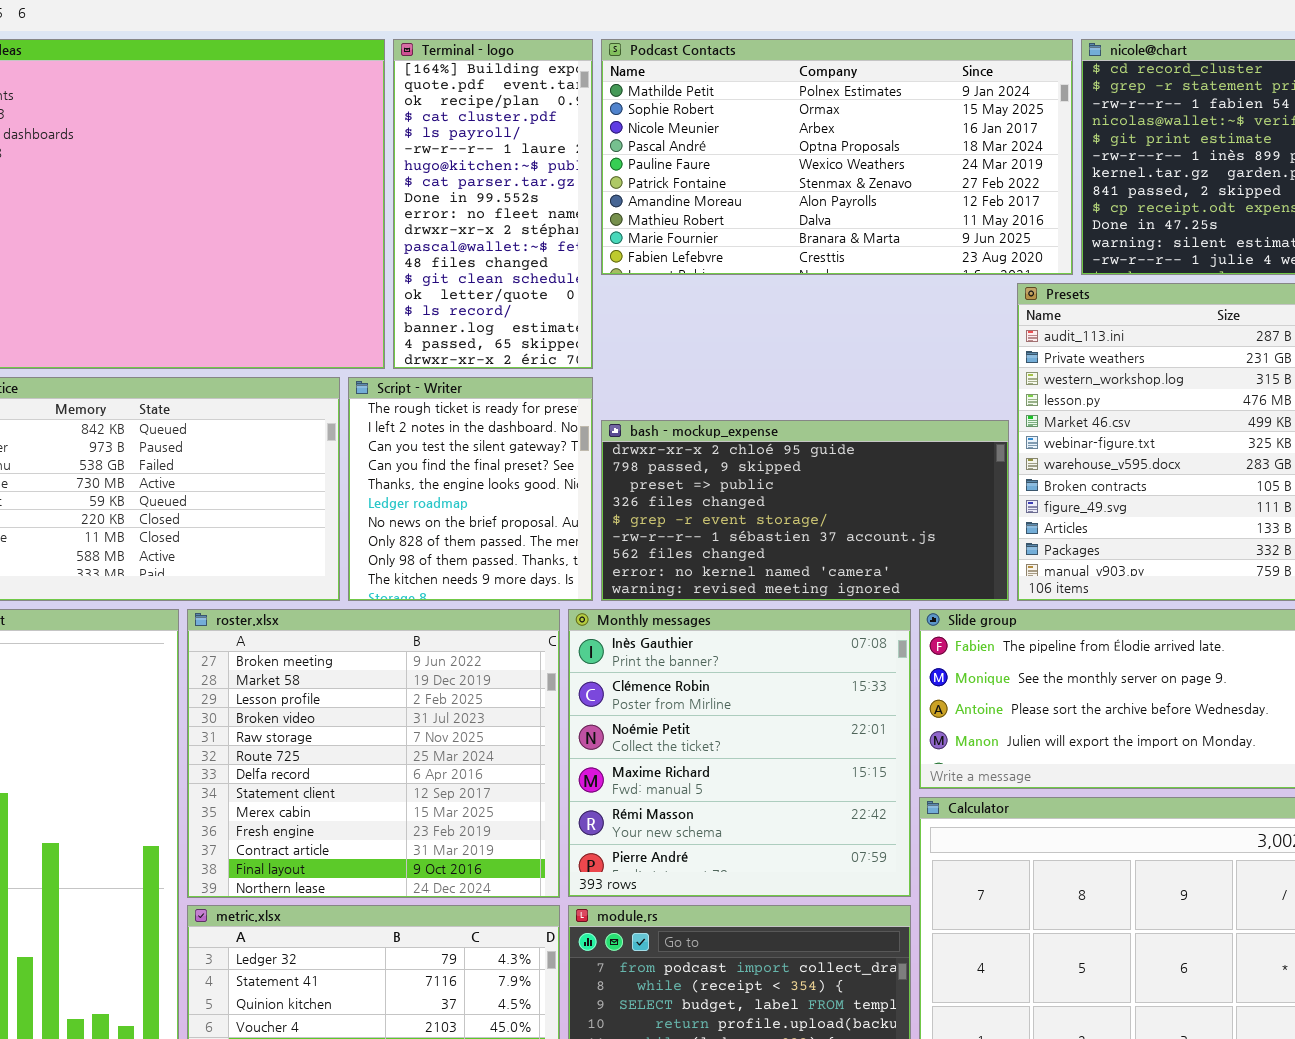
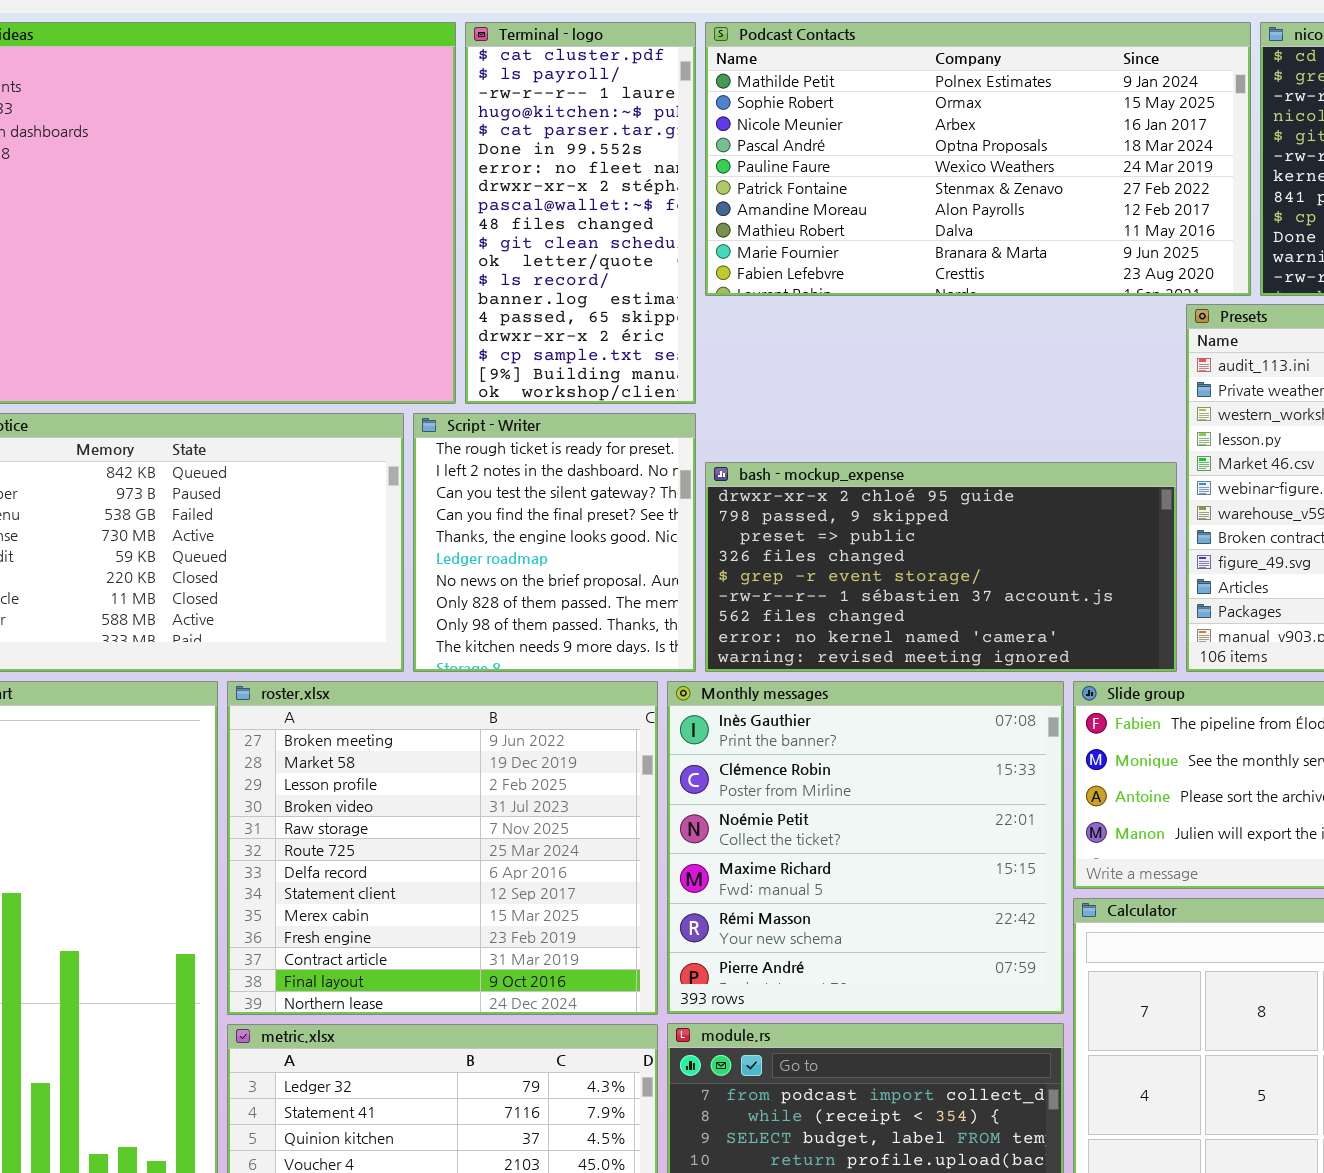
Terminal - logo: [393,39,593,369] -> [465,22,696,404], scrolled down 3 rows

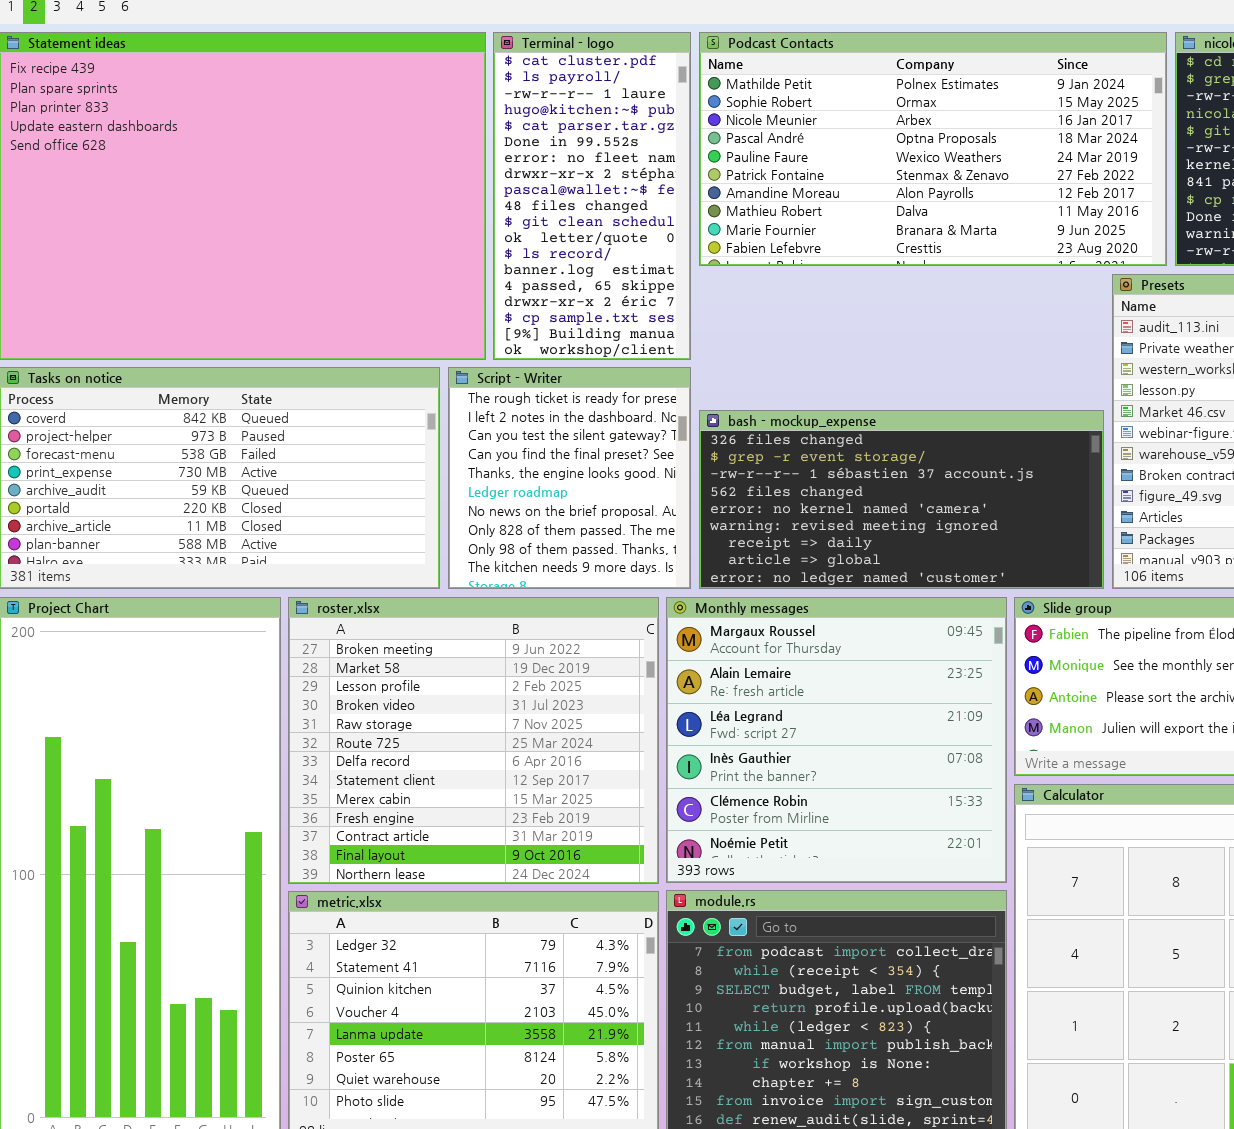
bash - mockup_expense: [705,462,1177,672] -> [699,410,1104,589], scrolled down 3 rows
Monthly messages: [667,681,1064,1014] -> [666,597,1007,883], scrolled up 3 rows

